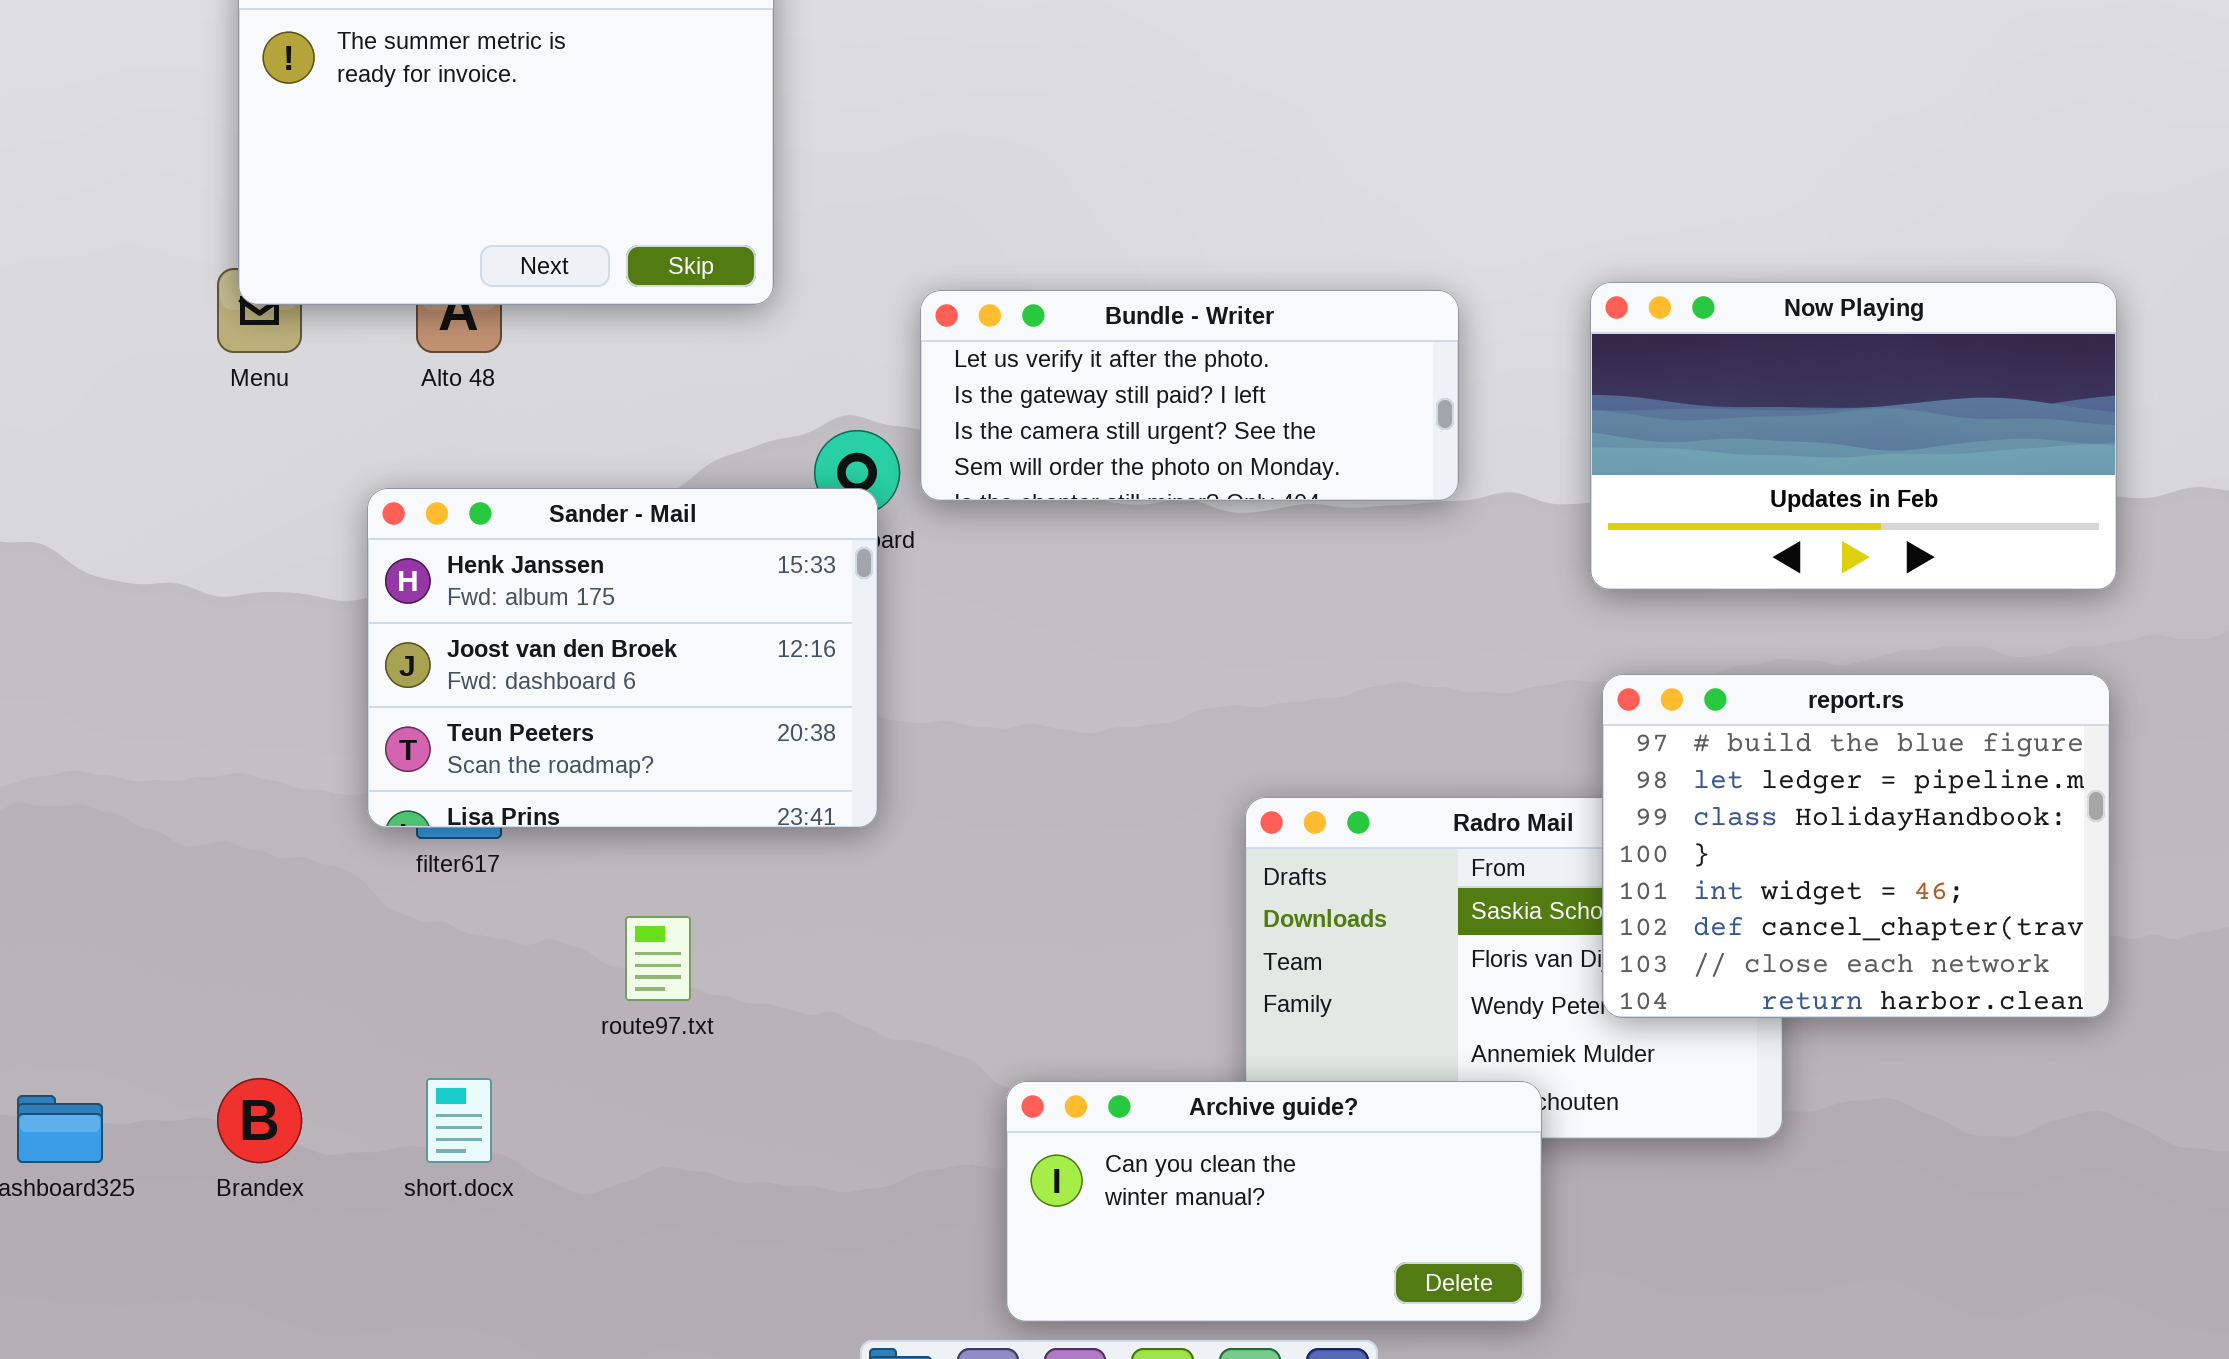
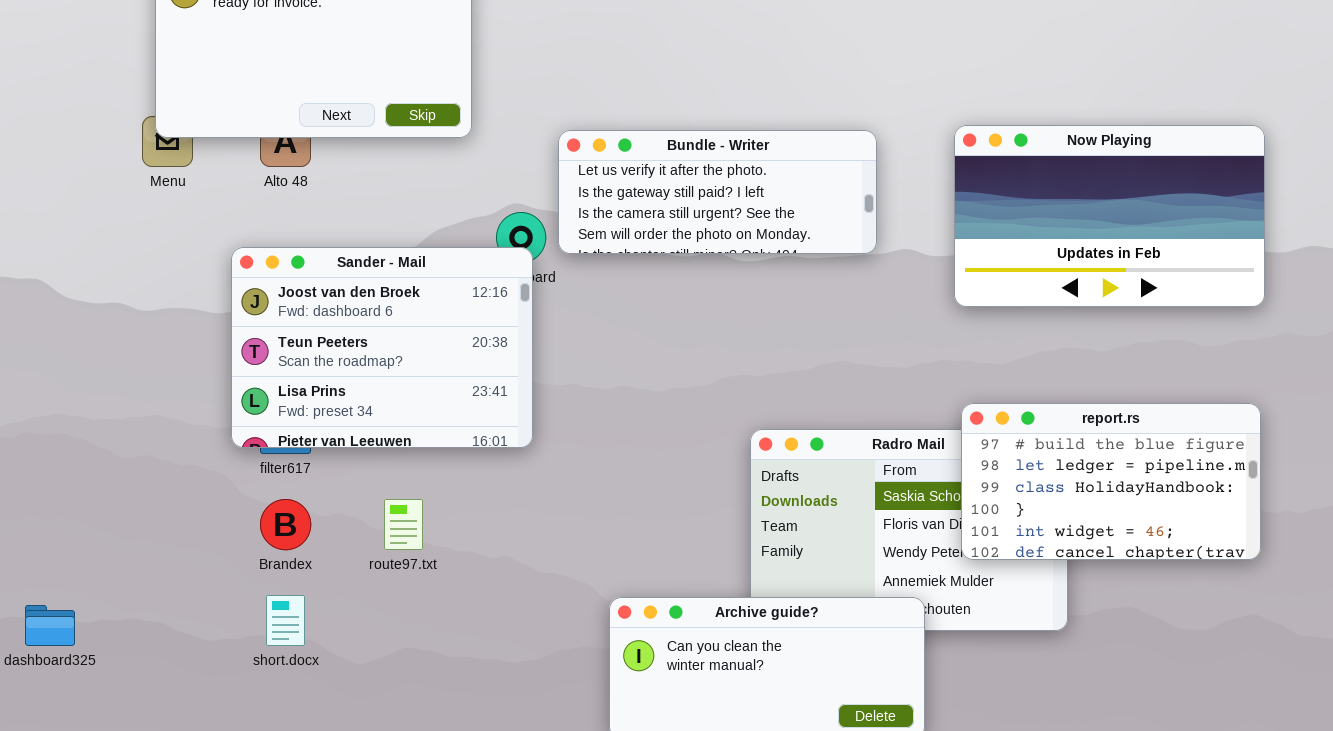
Sander - Mail: [367,488,878,828] -> [231,247,533,448], scrolled down 1 row
report.rs: [1602,674,2110,1018] -> [961,403,1261,560], resized
Brandex: [217,1078,302,1163] -> [260,499,311,550], moved

